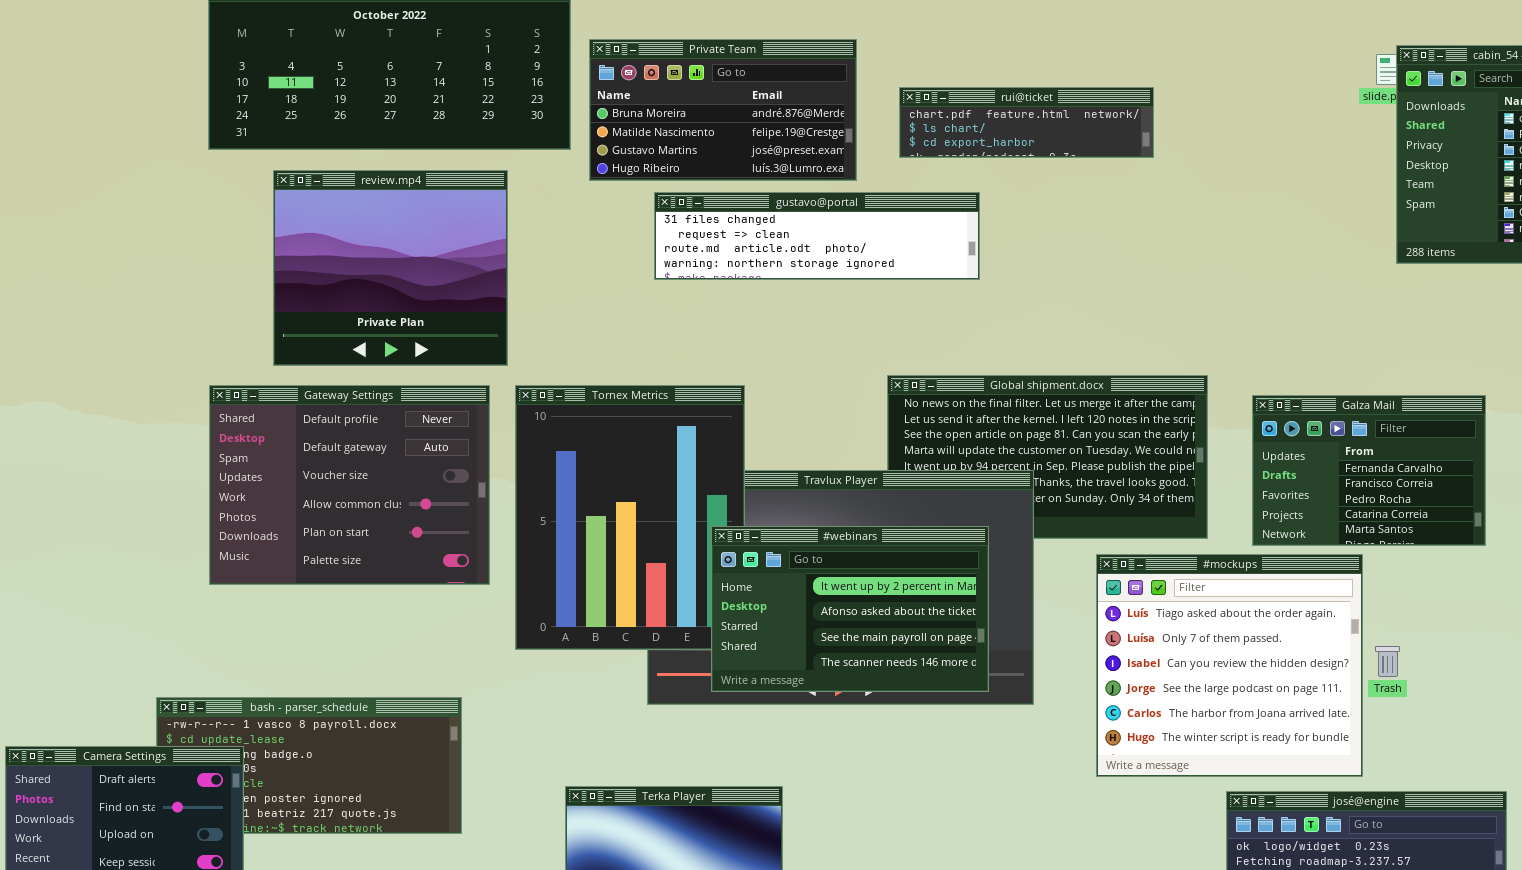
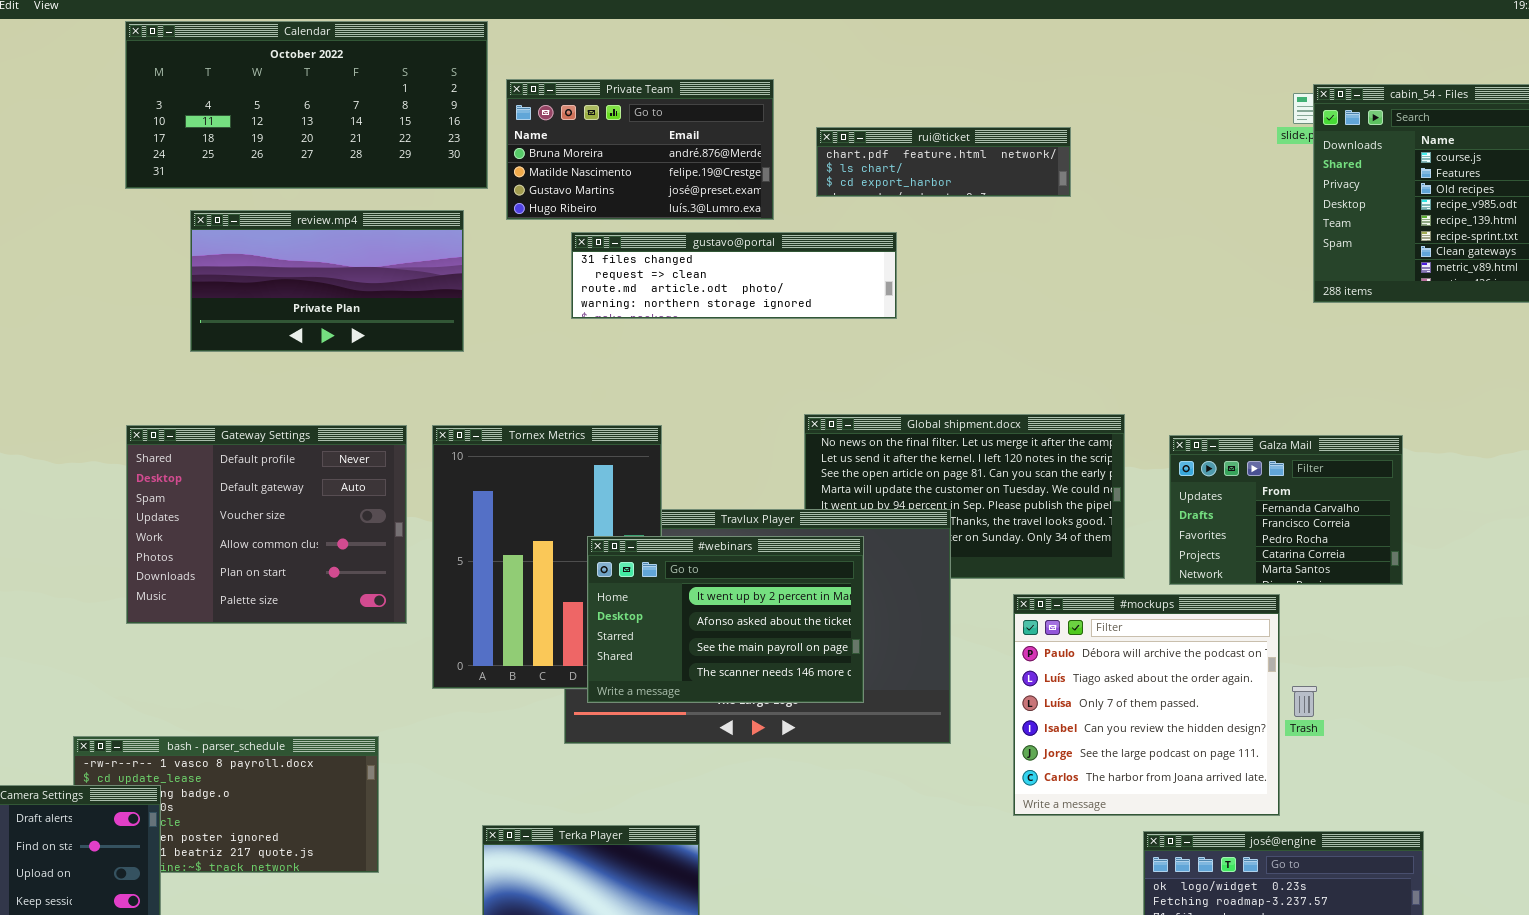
review.mp4: [273,170,508,366] -> [190,210,464,352], resized
#webinars: [711,526,989,692] -> [587,536,864,703], moved
#mockups: [1096,554,1363,777] -> [1013,594,1280,816], scrolled up 1 row

